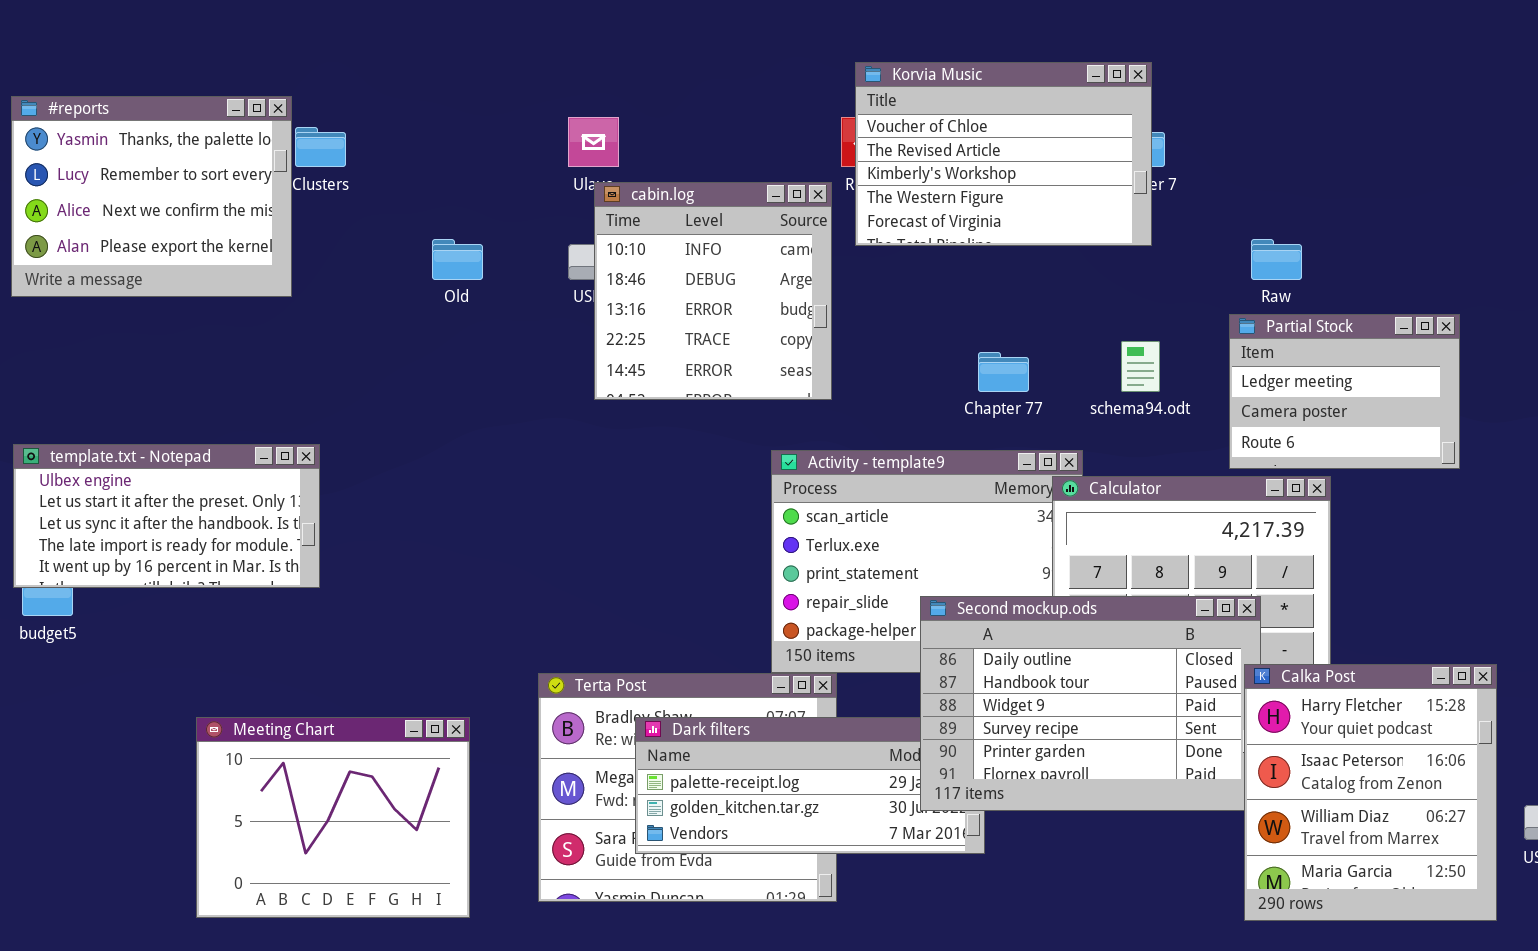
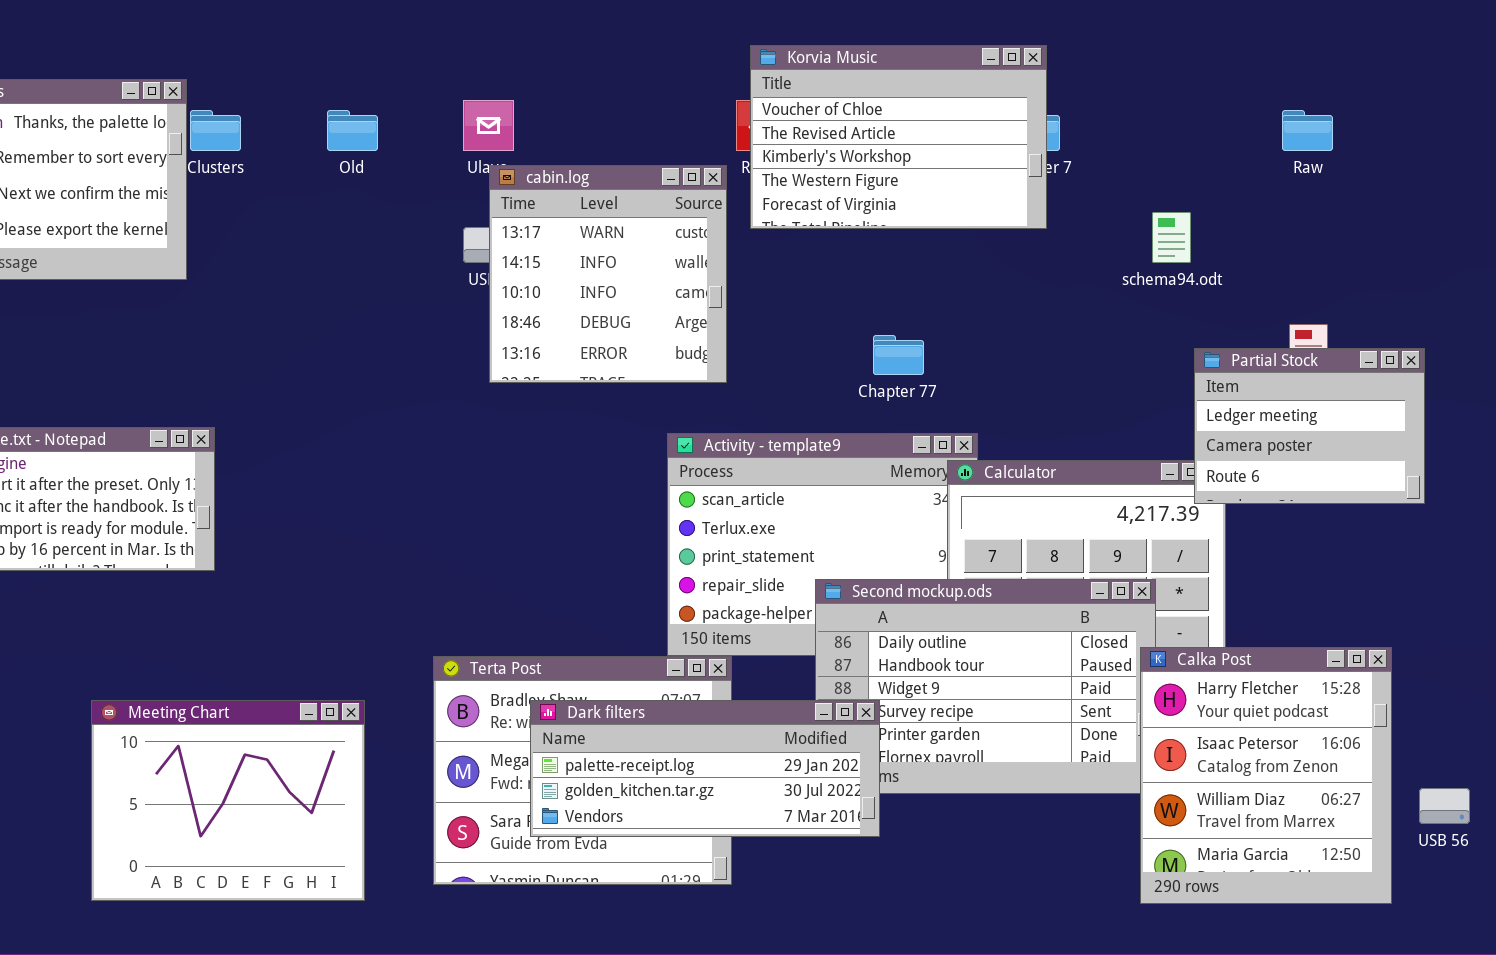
cabin.log: [594,182,832,400] -> [489,165,727,383], scrolled up 2 rows
Old: [432,239,483,280] -> [327,110,378,151], moved
Raw: [1251,239,1302,280] -> [1282,110,1333,151], moved
Partial Stock: [1229,314,1460,469] -> [1194,348,1425,504], moved
schema94.odt: [1121,341,1160,392] -> [1152,212,1191,263], moved
Dark filters: [635,717,985,854] -> [530,700,880,837], raised

